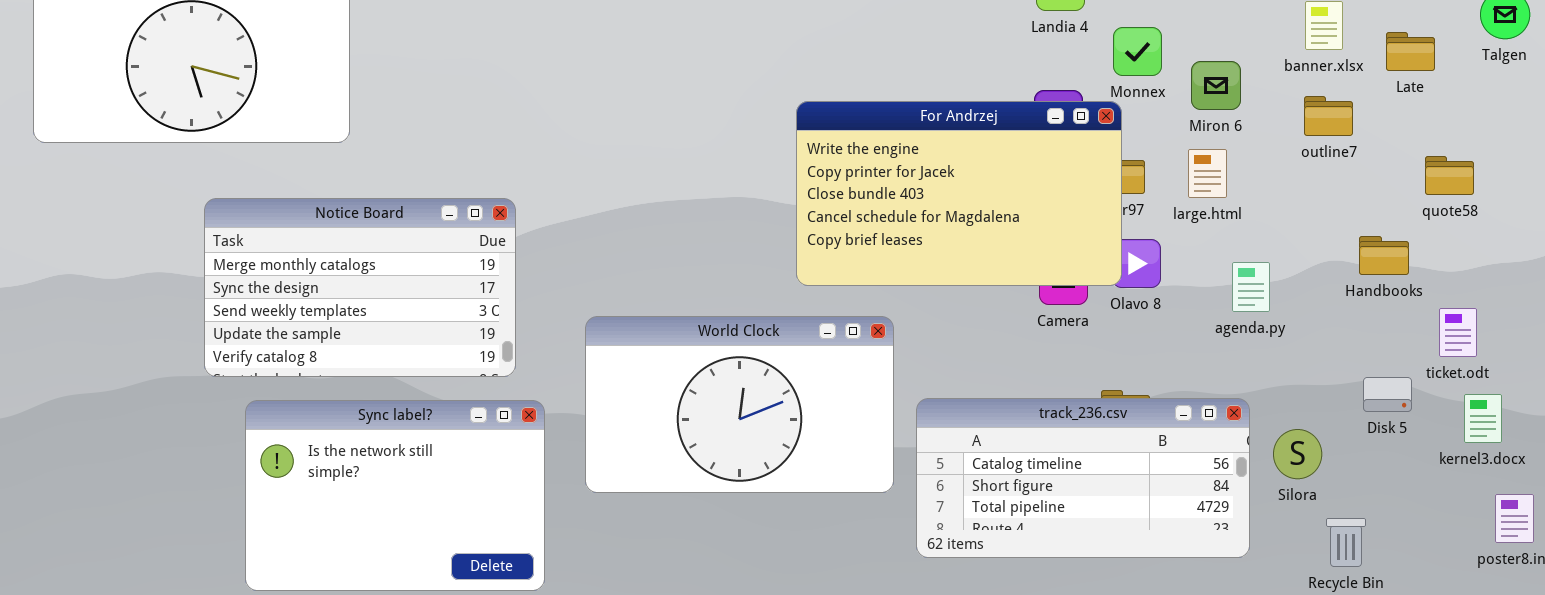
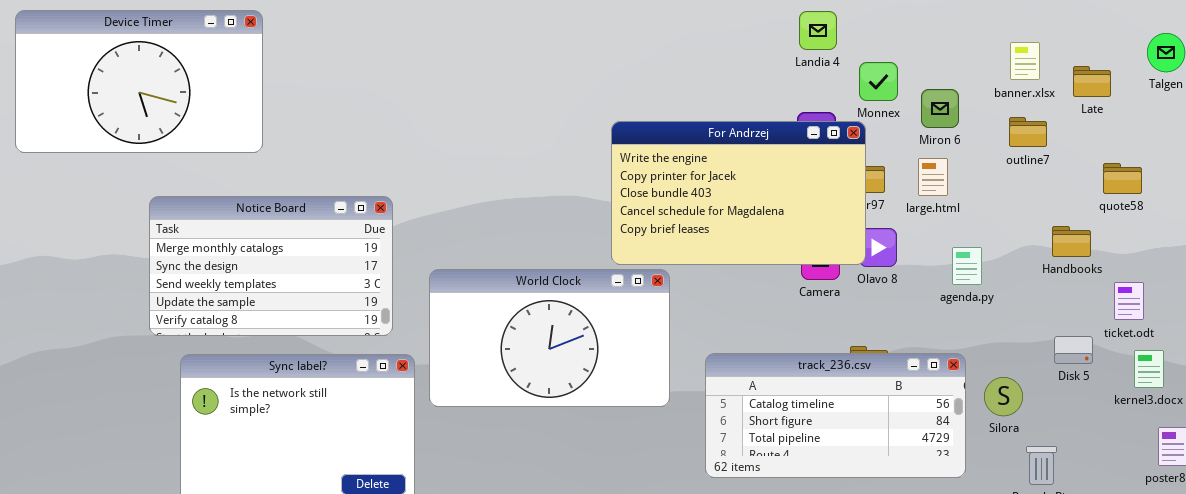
World Clock: [585,316,894,493] -> [429,269,670,407], moved

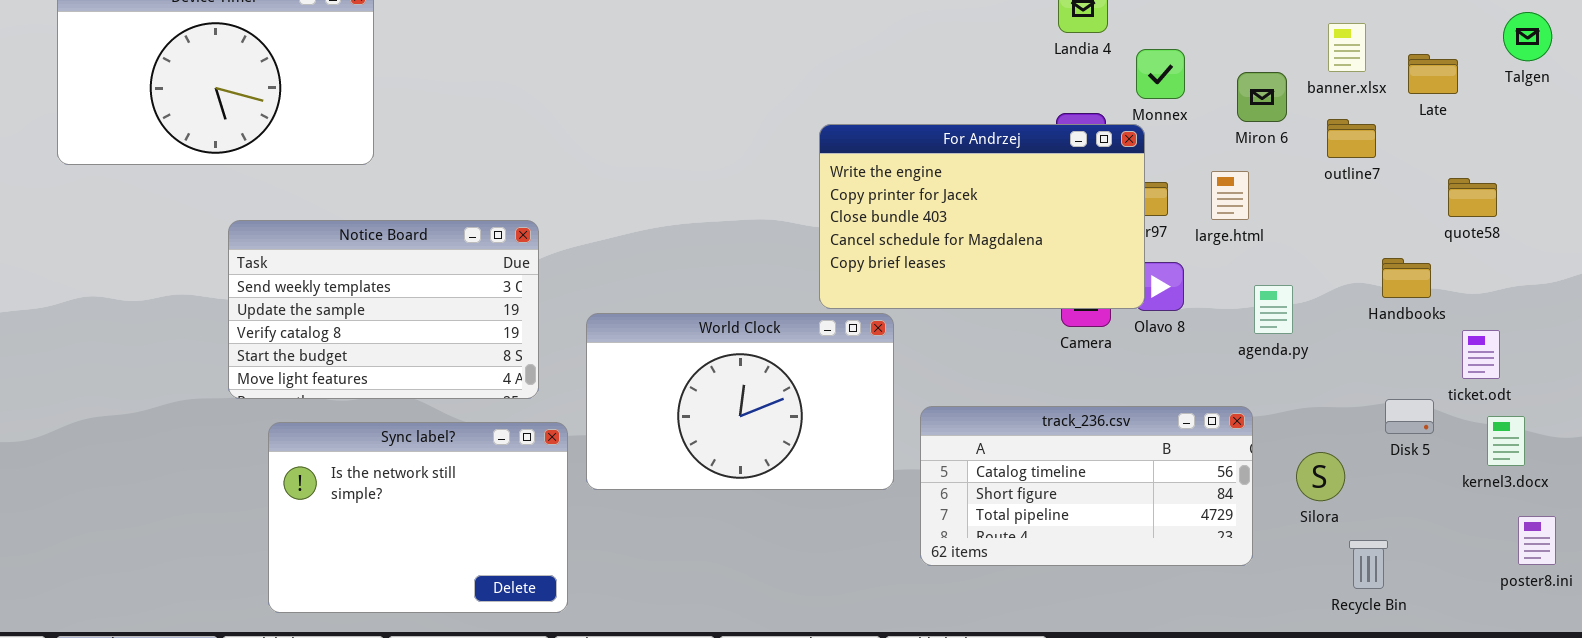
Miron 6: [921,89,959,128] -> [1237,72,1287,122], moved
Notice Board: [149,196,393,336] -> [228,220,539,399], scrolled down 2 rows
track_236.csv: [705,353,966,478] -> [920,406,1253,566], moved

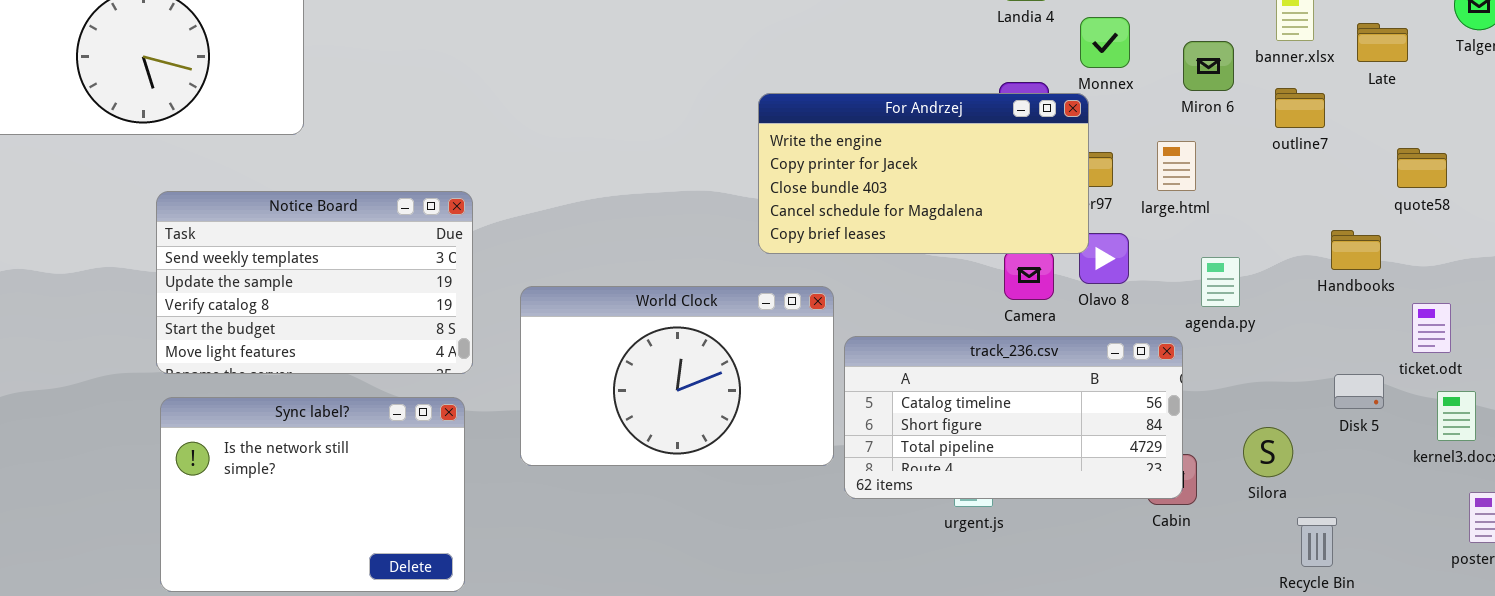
For Andrzej: [819,124,1145,309] -> [758,93,1089,254], resized
track_236.csv: [920,406,1253,566] -> [844,336,1183,499], moved
Sync label?: [268,422,568,613] -> [160,397,465,592], moved

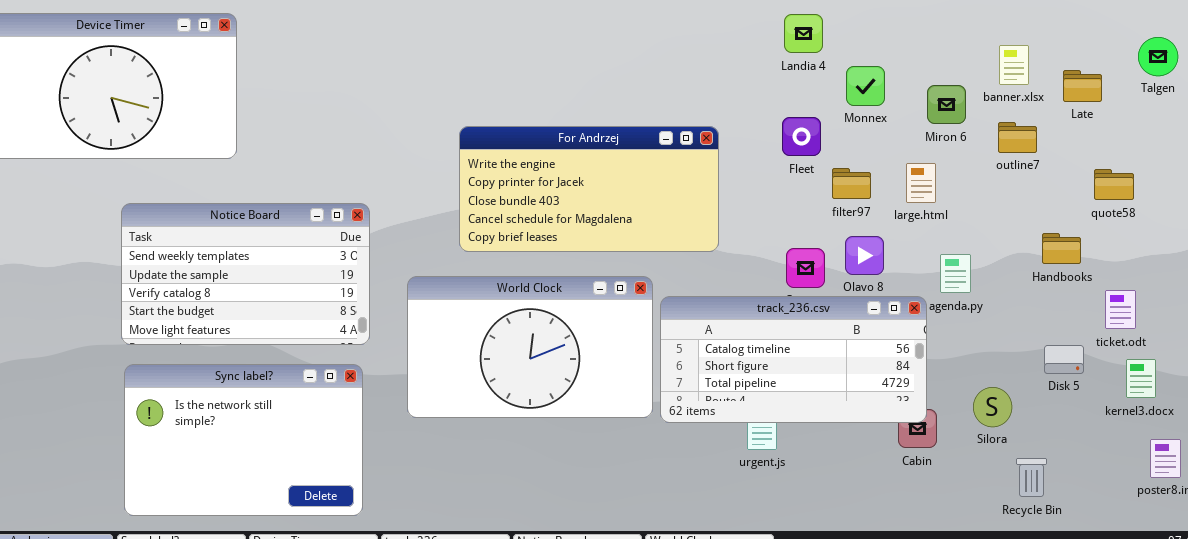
For Andrzej: [758,93,1089,254] -> [459,126,719,252], moved
track_236.csv: [844,336,1183,499] -> [660,296,927,423], moved

